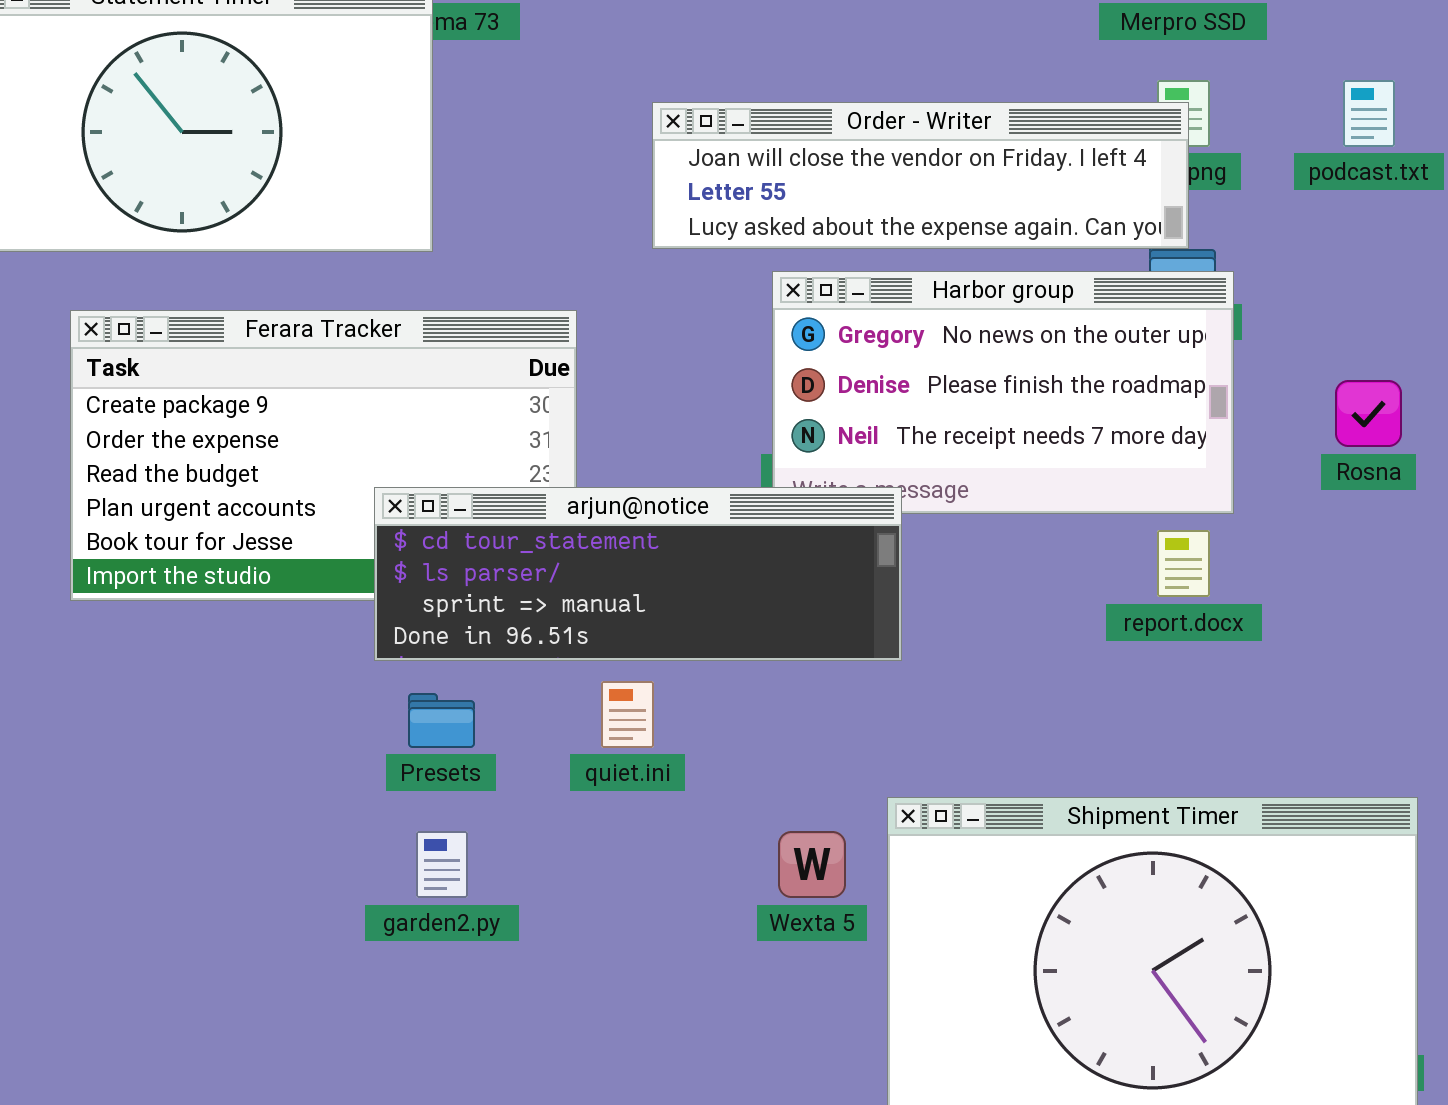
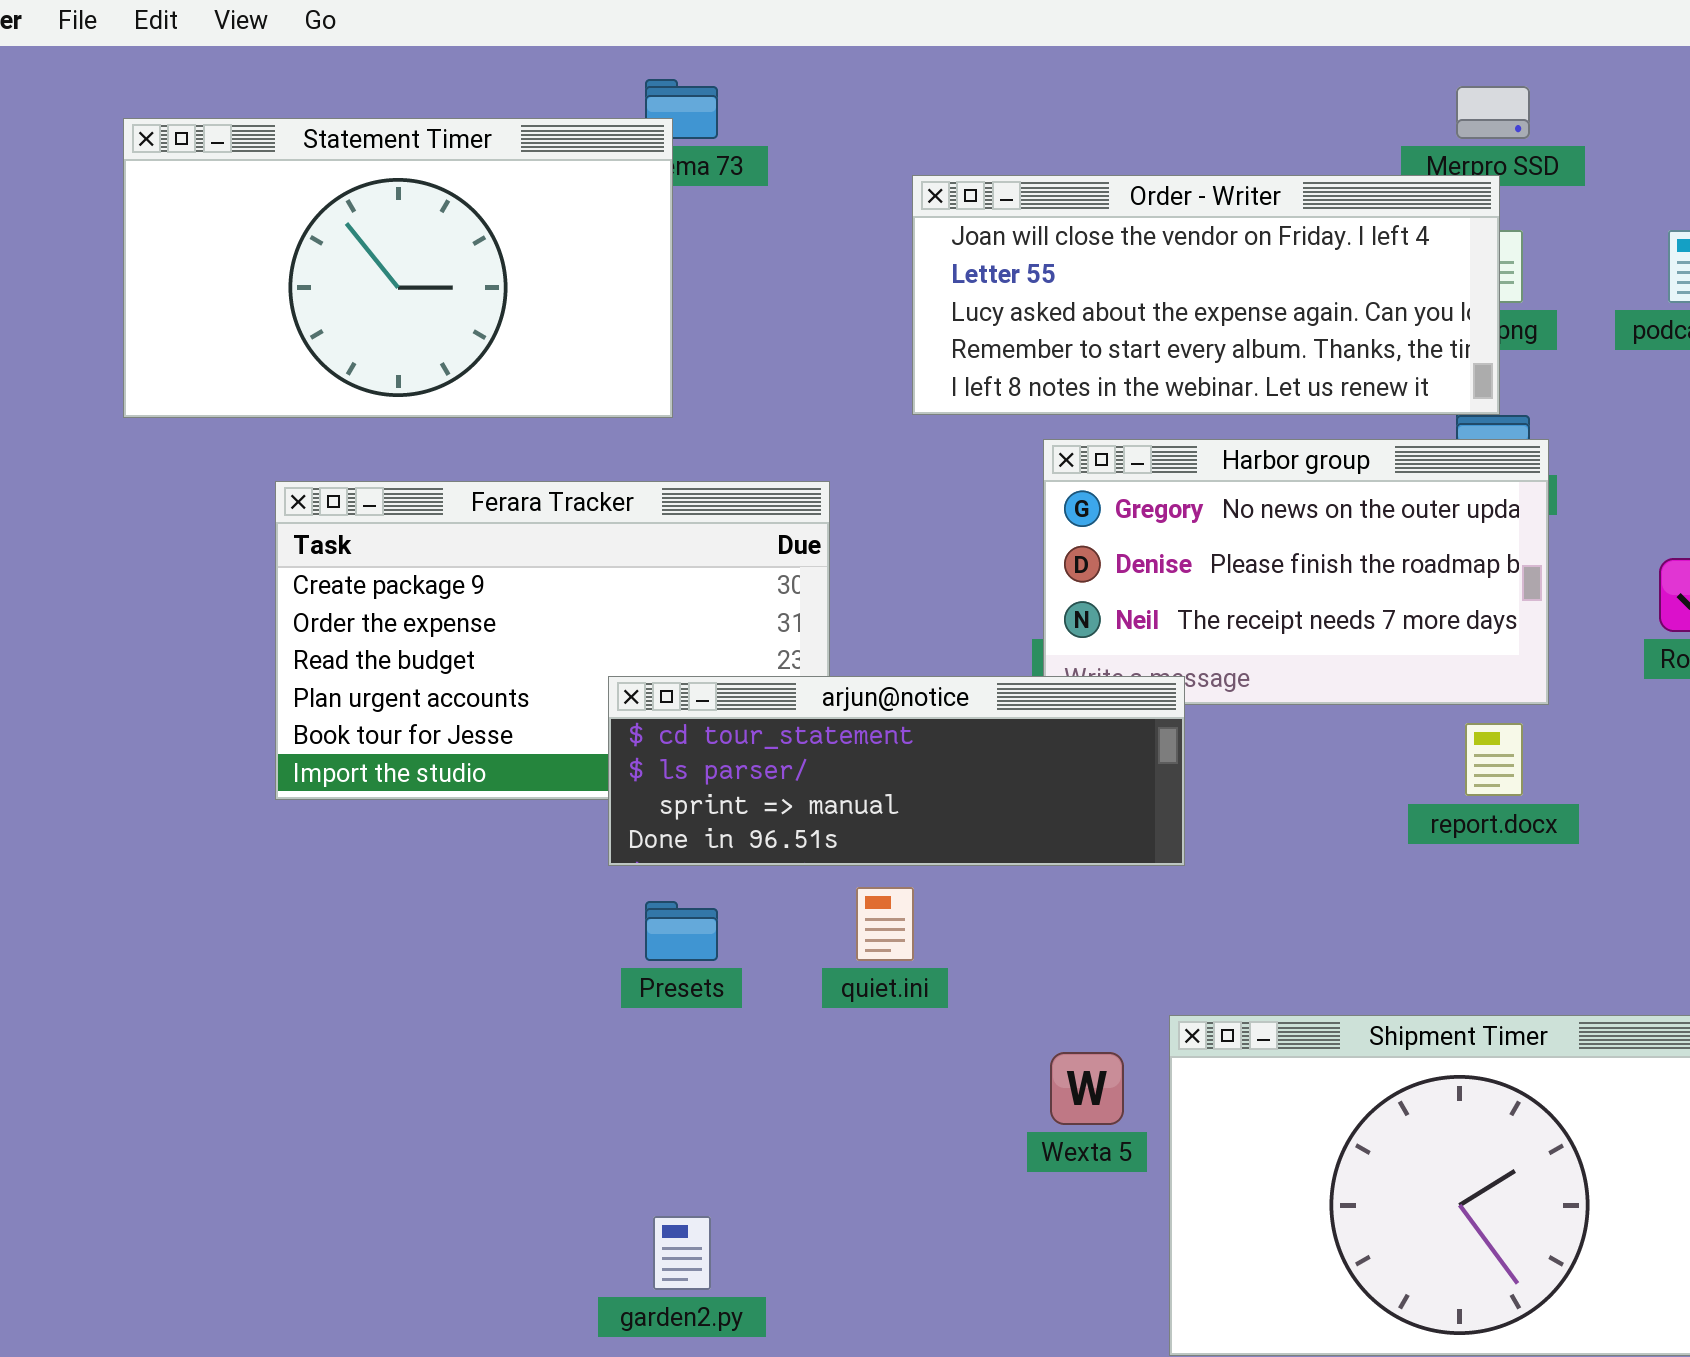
Order - Writer: [652,102,1189,249] -> [912,175,1500,415], resized
garden2.py: [416,831,468,898] -> [653,1216,711,1290], moved

